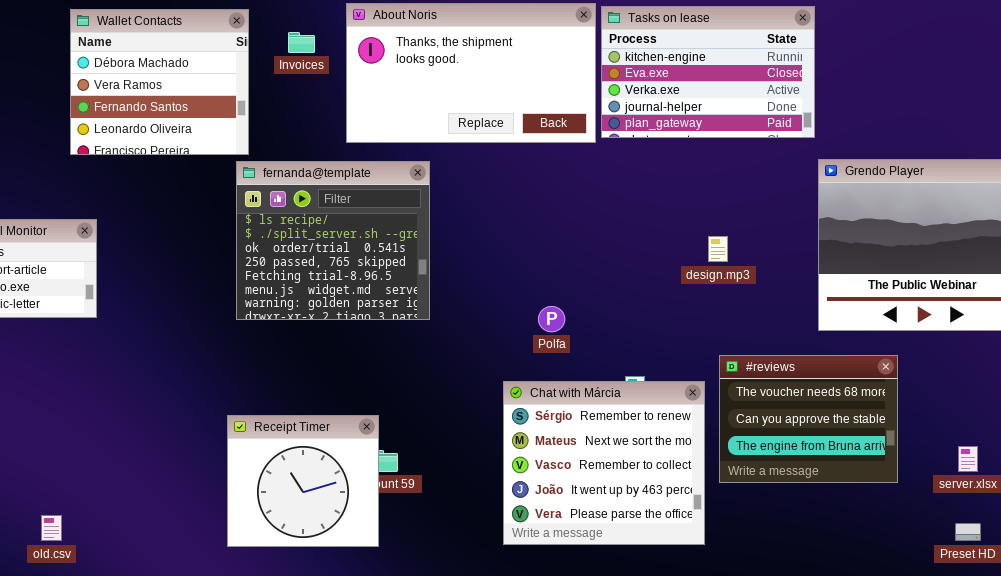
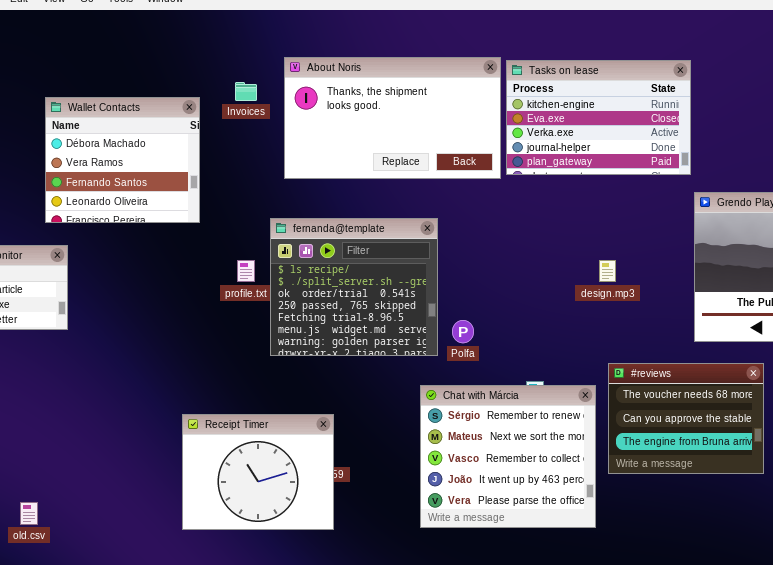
Wallet Contacts: [70,9,249,155] -> [45,97,200,223], moved
fernanda@template: [236,161,430,320] -> [270,218,438,356], moved
Receipt Timer: [227,415,379,547] -> [182,414,334,530], resized

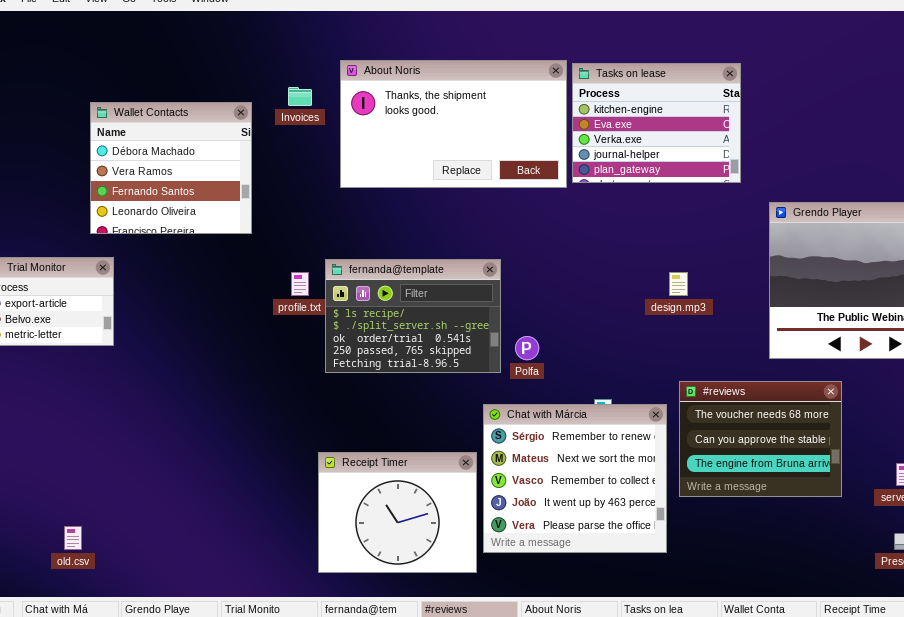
Tasks on lease: [506,60,691,175] -> [572,63,741,183], resized
fernanda@template: [270,218,438,356] -> [325,259,501,373], resized
Receipt Timer: [182,414,334,530] -> [318,452,477,573], moved

